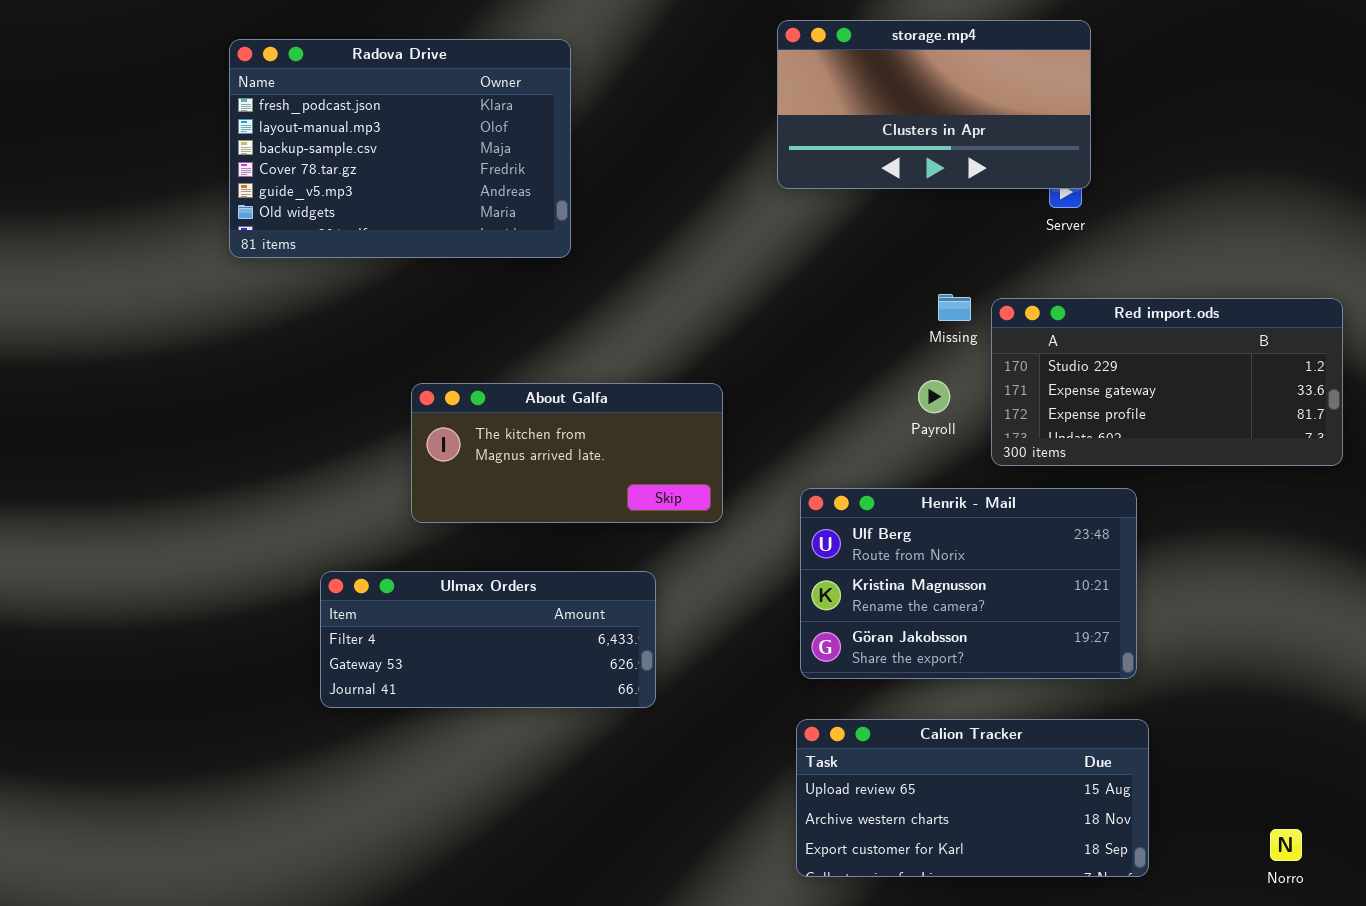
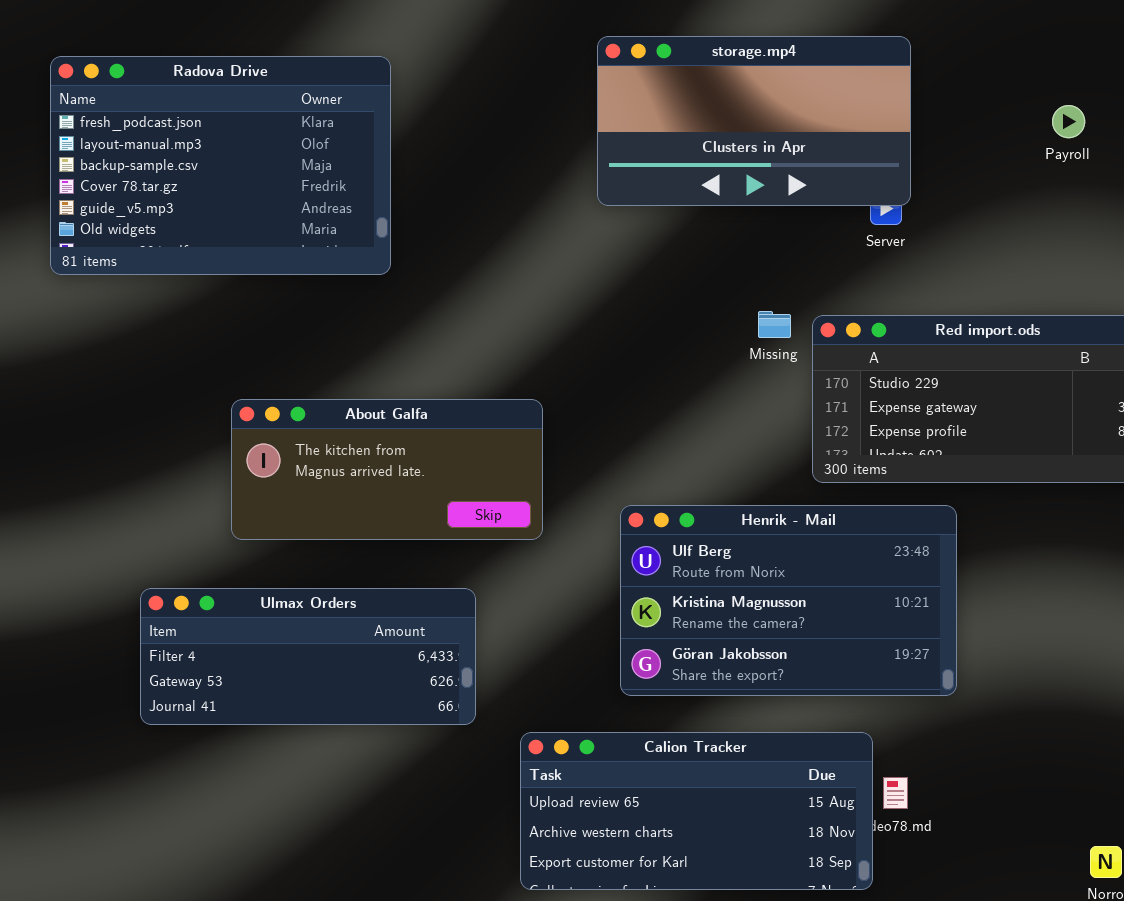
Payroll: [918,380,950,413] -> [1052,105,1085,138], moved
Calion Tracker: [796,719,1149,877] -> [520,732,873,890], moved

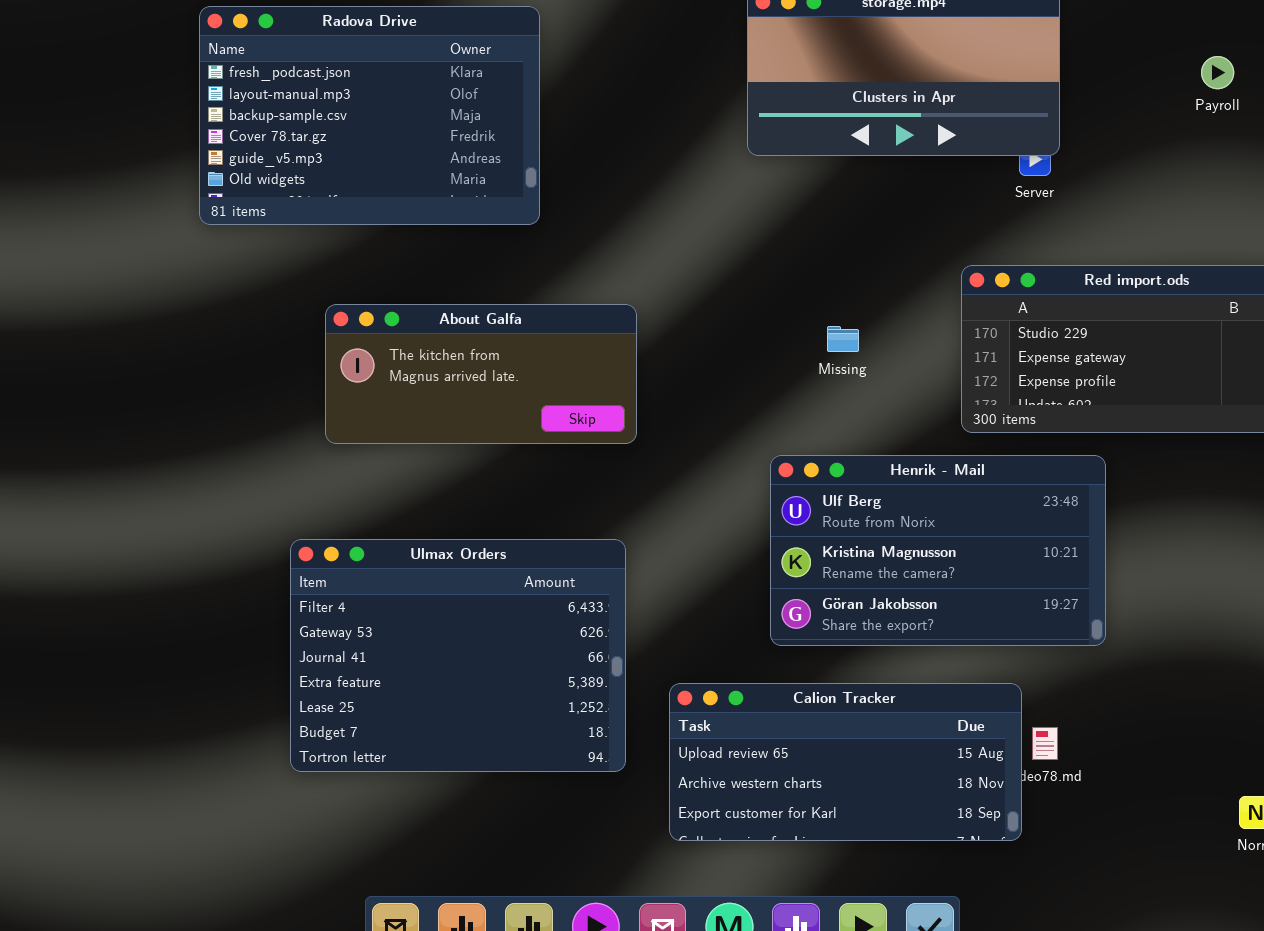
Missing: [758,311,791,338] -> [827,326,859,352], moved
About Galfa: [231,399,543,540] -> [325,304,637,444], moved
Ulmax Orders: [140,588,476,725] -> [290,539,626,772], resized

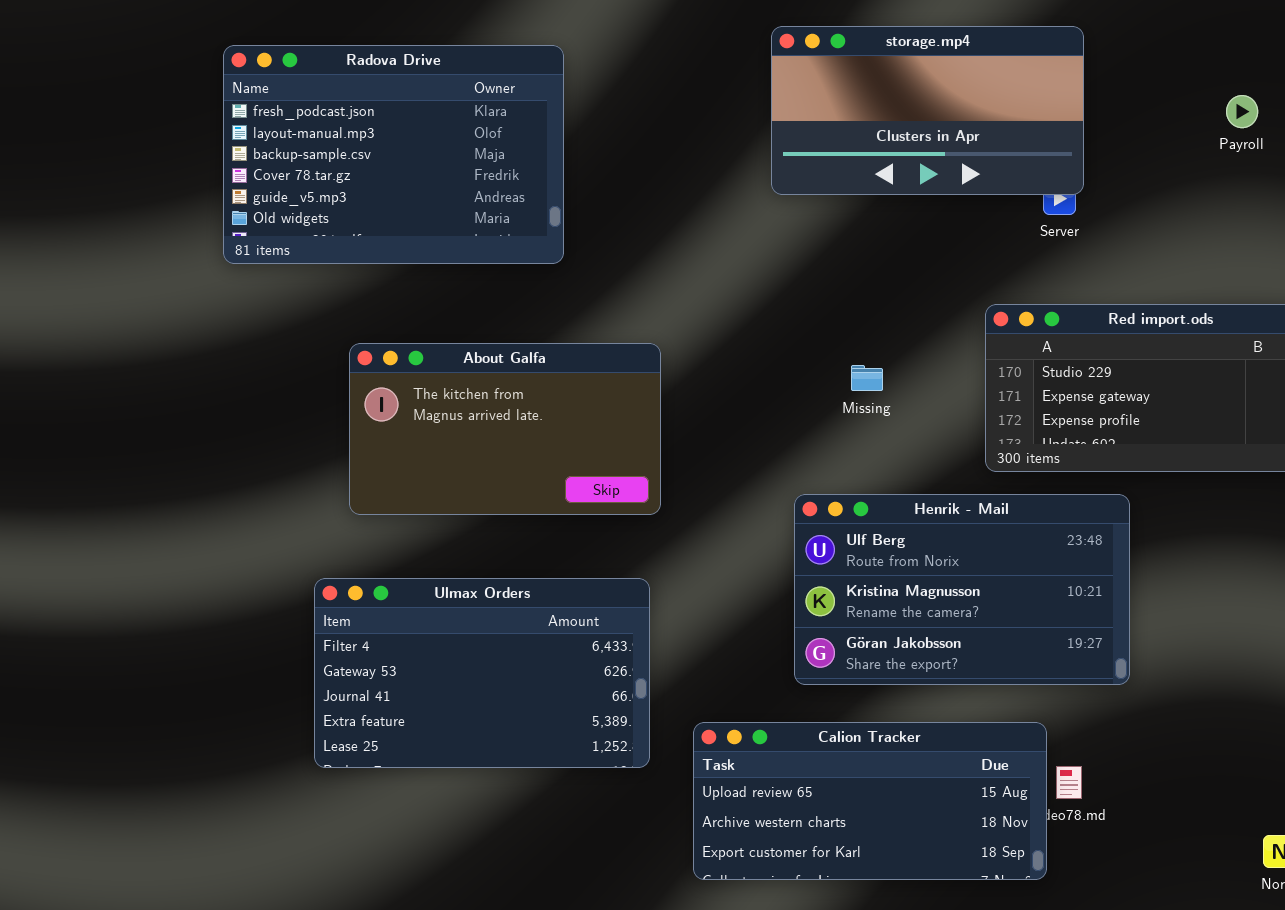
About Galfa: [325,304,637,444] -> [349,343,661,515], resized
Ulmax Orders: [290,539,626,772] -> [314,578,650,768], resized

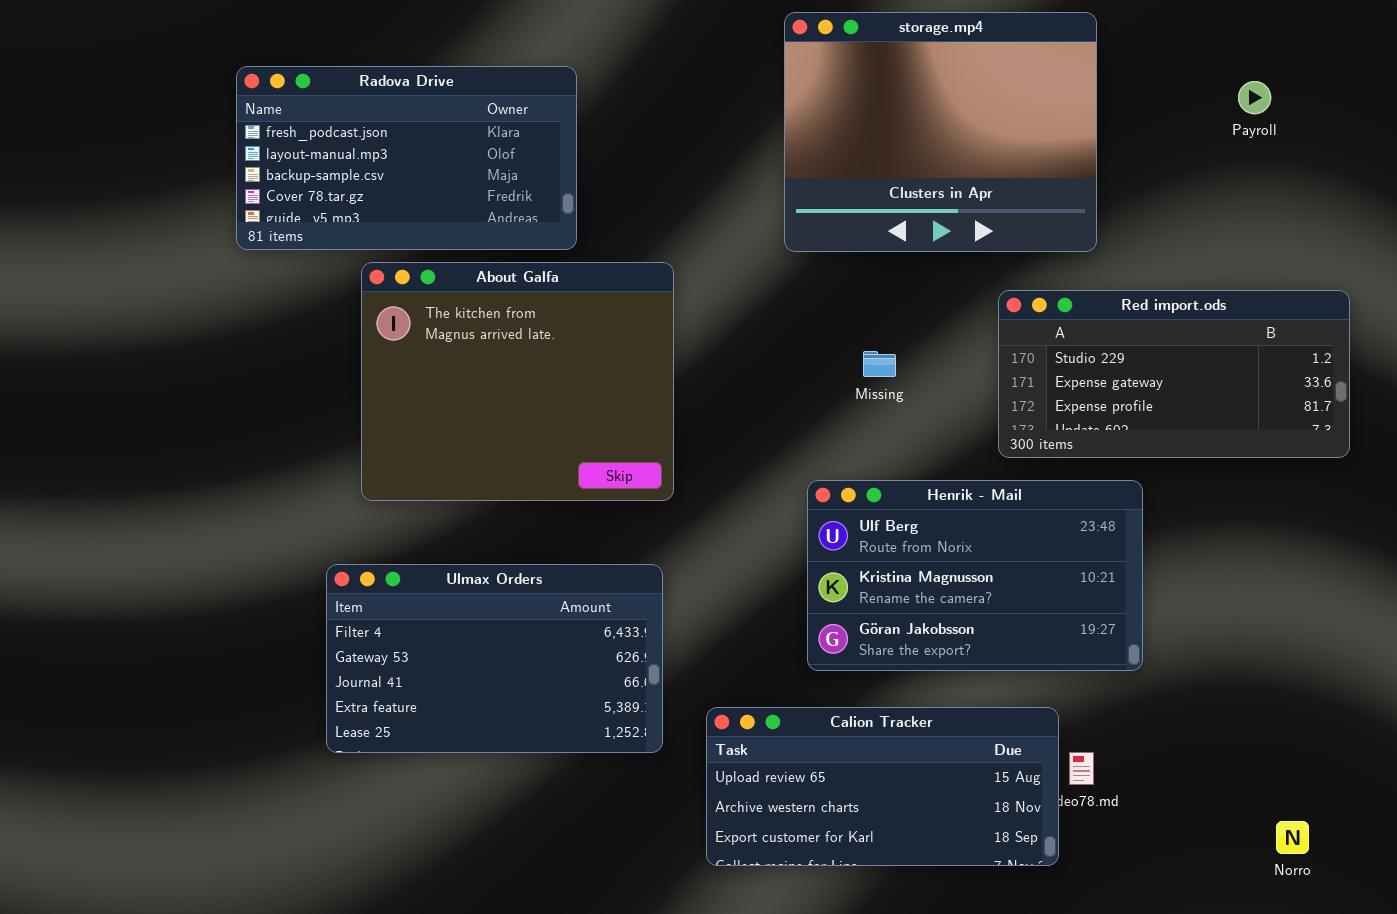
storage.mp4: [771,26,1084,195] -> [784,12,1097,252], resized
Radova Drive: [223,45,564,264] -> [236,66,577,250], resized
About Galfa: [349,343,661,515] -> [361,262,674,501], resized

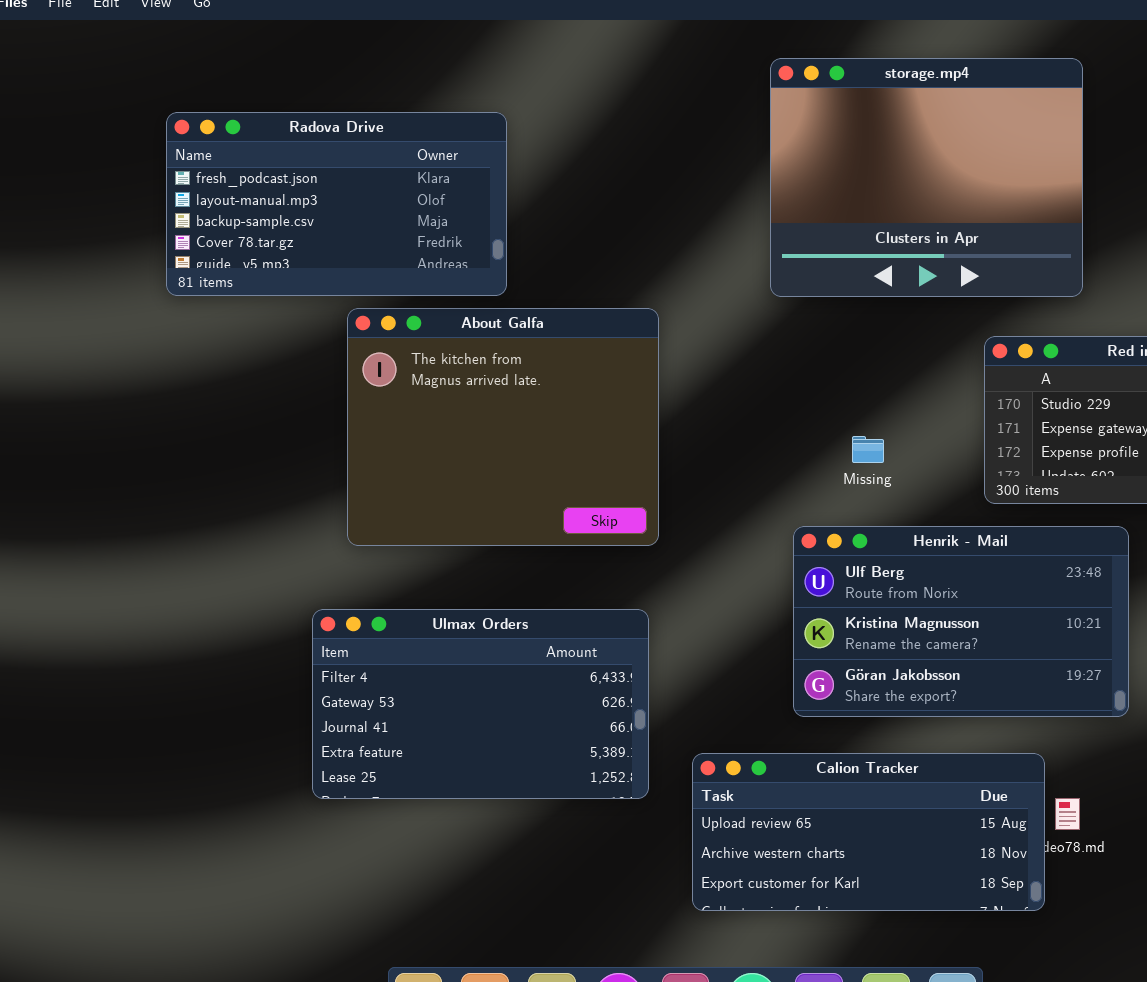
Radova Drive: [236,66,577,250] -> [166,112,507,296], moved
Missing: [863,351,896,377] -> [852,436,884,463], moved

